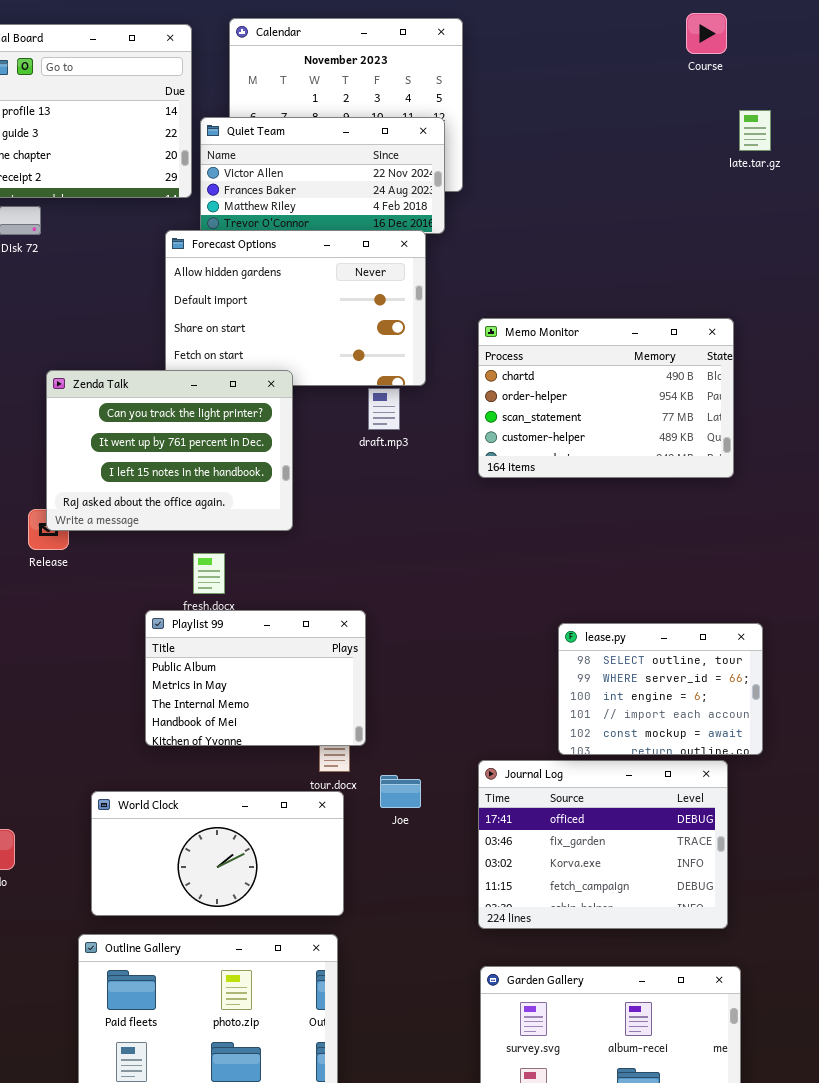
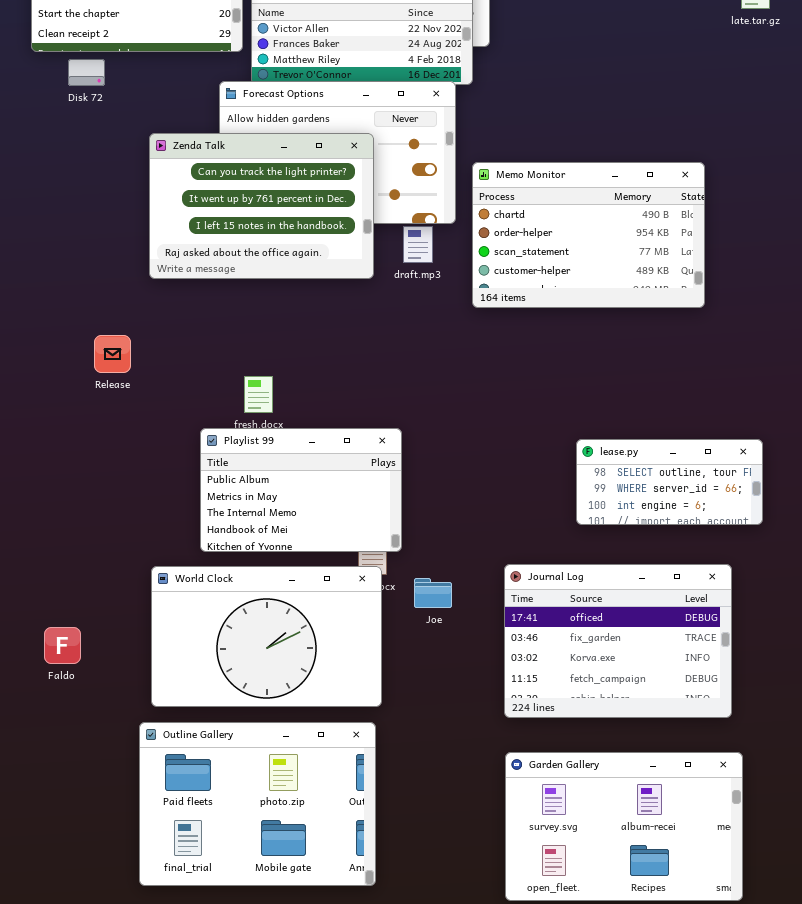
Memo Monitor: [478,318,734,478] -> [472,162,705,308], moved
Zenda Talk: [46,370,293,531] -> [149,133,374,279], moved
lease.py: [558,623,763,755] -> [576,439,763,525], resized
World Clock: [91,791,344,916] -> [151,566,382,707], resized

